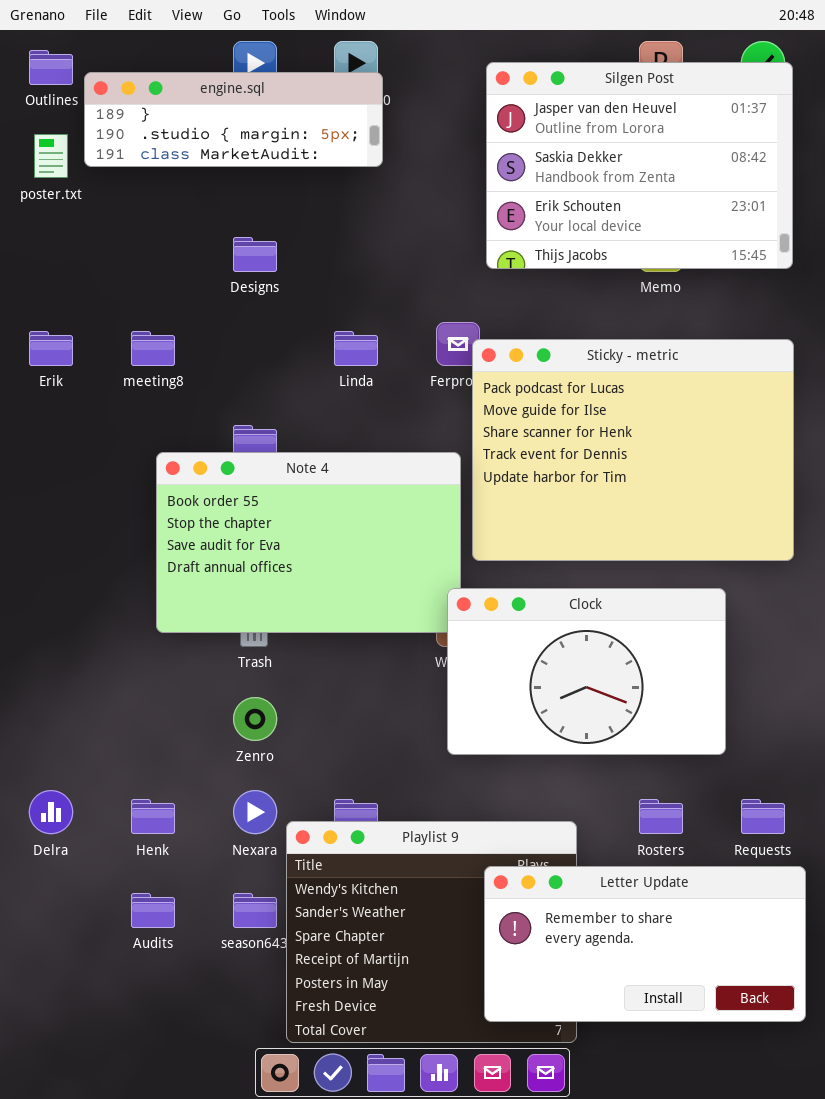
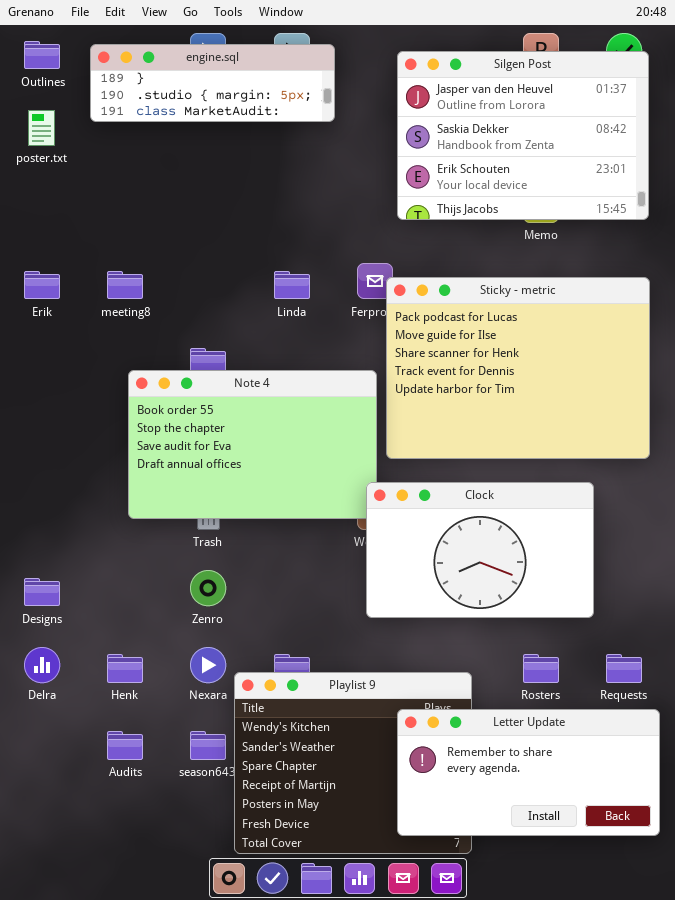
engine.sql: [84,72,383,167] -> [90,44,335,122], moved
Designs: [233,237,277,272] -> [24,578,60,606], moved

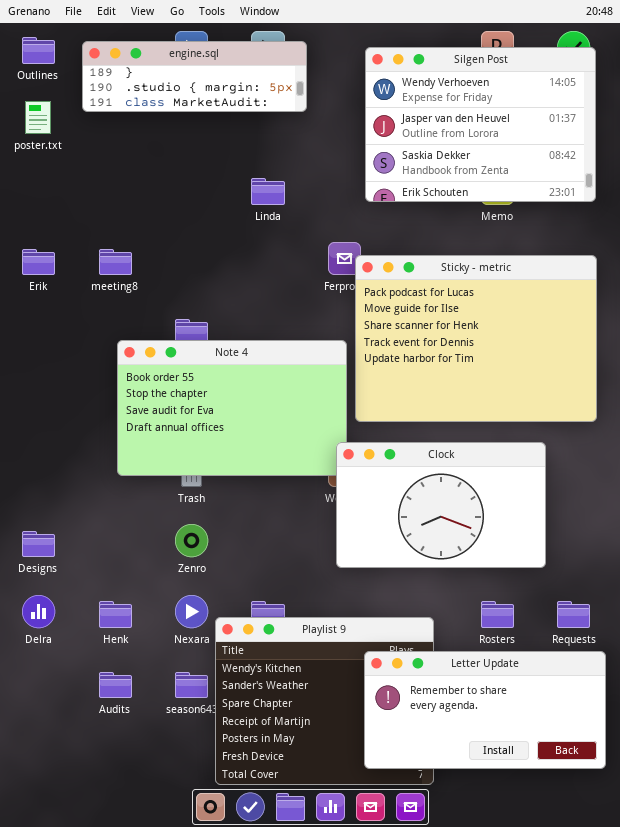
Silgen Post: [397,51,649,220] -> [365,47,596,202], scrolled up 1 row
Linda: [274,271,310,299] -> [251,178,285,205], moved

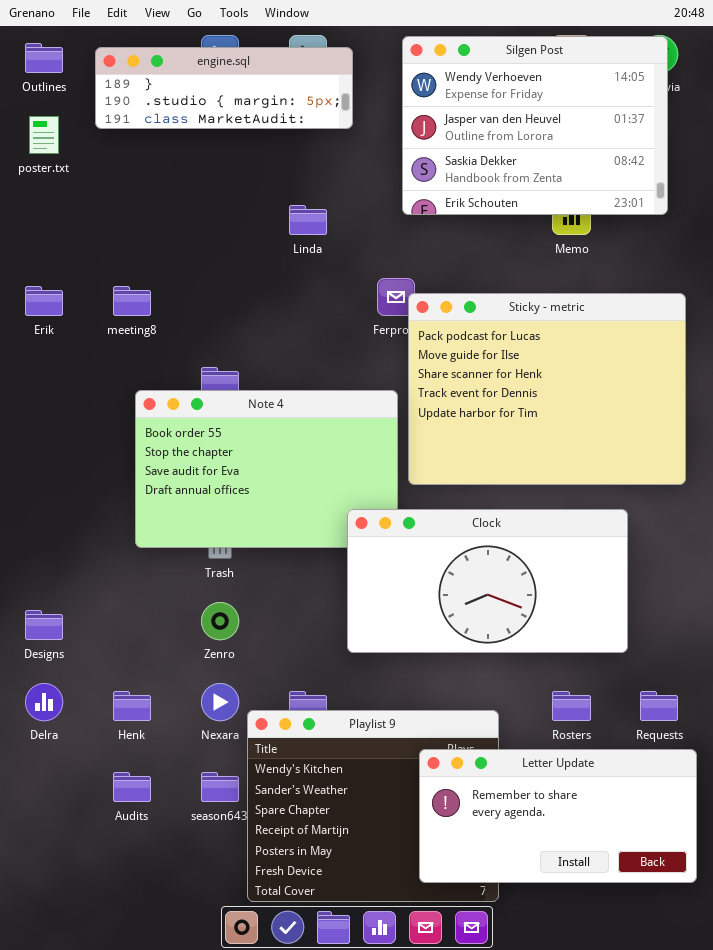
Silgen Post: [365,47,596,202] -> [402,36,668,215], moved
Clock: [336,442,546,568] -> [347,509,628,653], resized

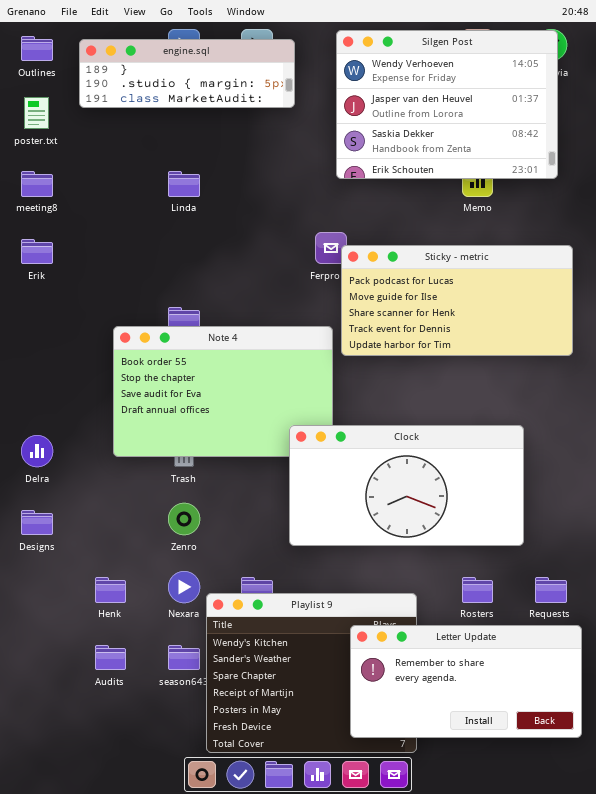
Linda: [289,205,327,235] -> [168,171,200,197], moved
meeting8: [113,286,151,316] -> [21,171,53,197], moved
Sticky - metric: [408,293,686,485] -> [341,245,573,356], resized
Delra: [25,683,63,721] -> [21,435,53,467], moved

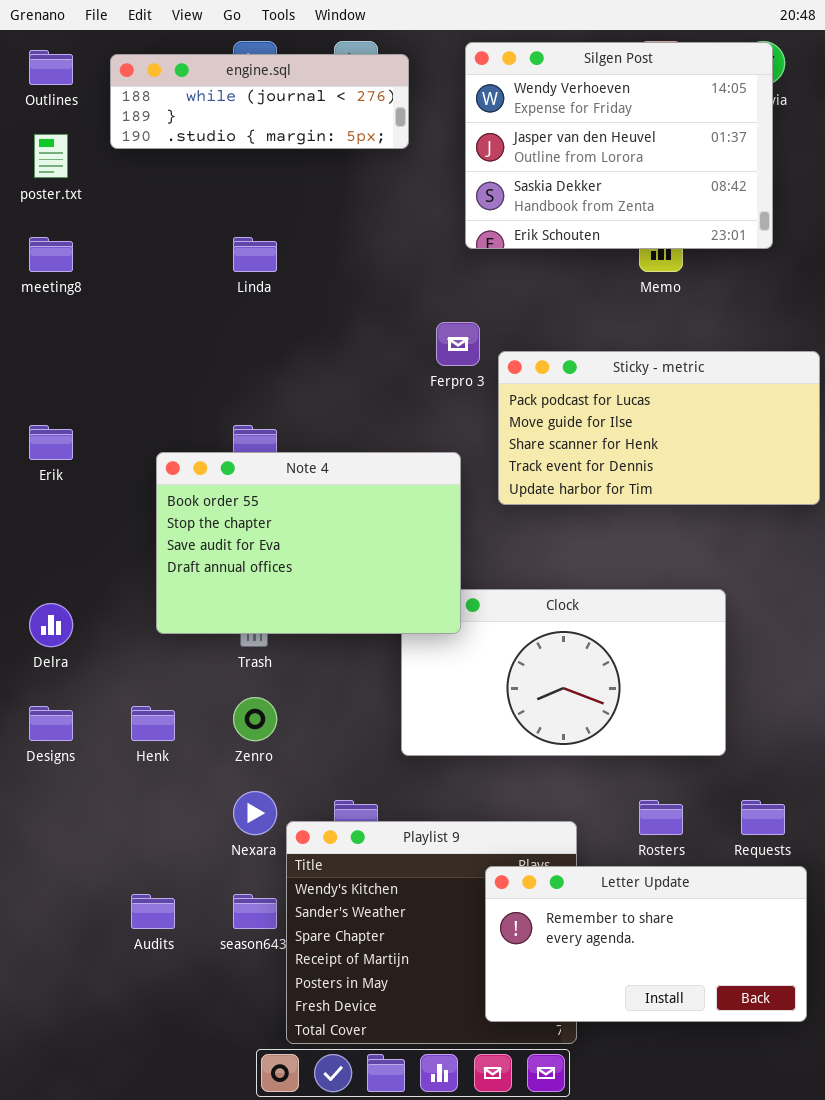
engine.sql: [79,39,295,108] -> [110,54,409,149], scrolled up 1 row
Erik: [21,239,53,264] -> [29,425,73,460], moved
Sticky - metric: [341,245,573,356] -> [498,351,820,505], moved
Note 4: [113,326,333,457] -> [156,452,461,634], raised
Henk: [95,577,126,603] -> [131,706,175,741], moved

